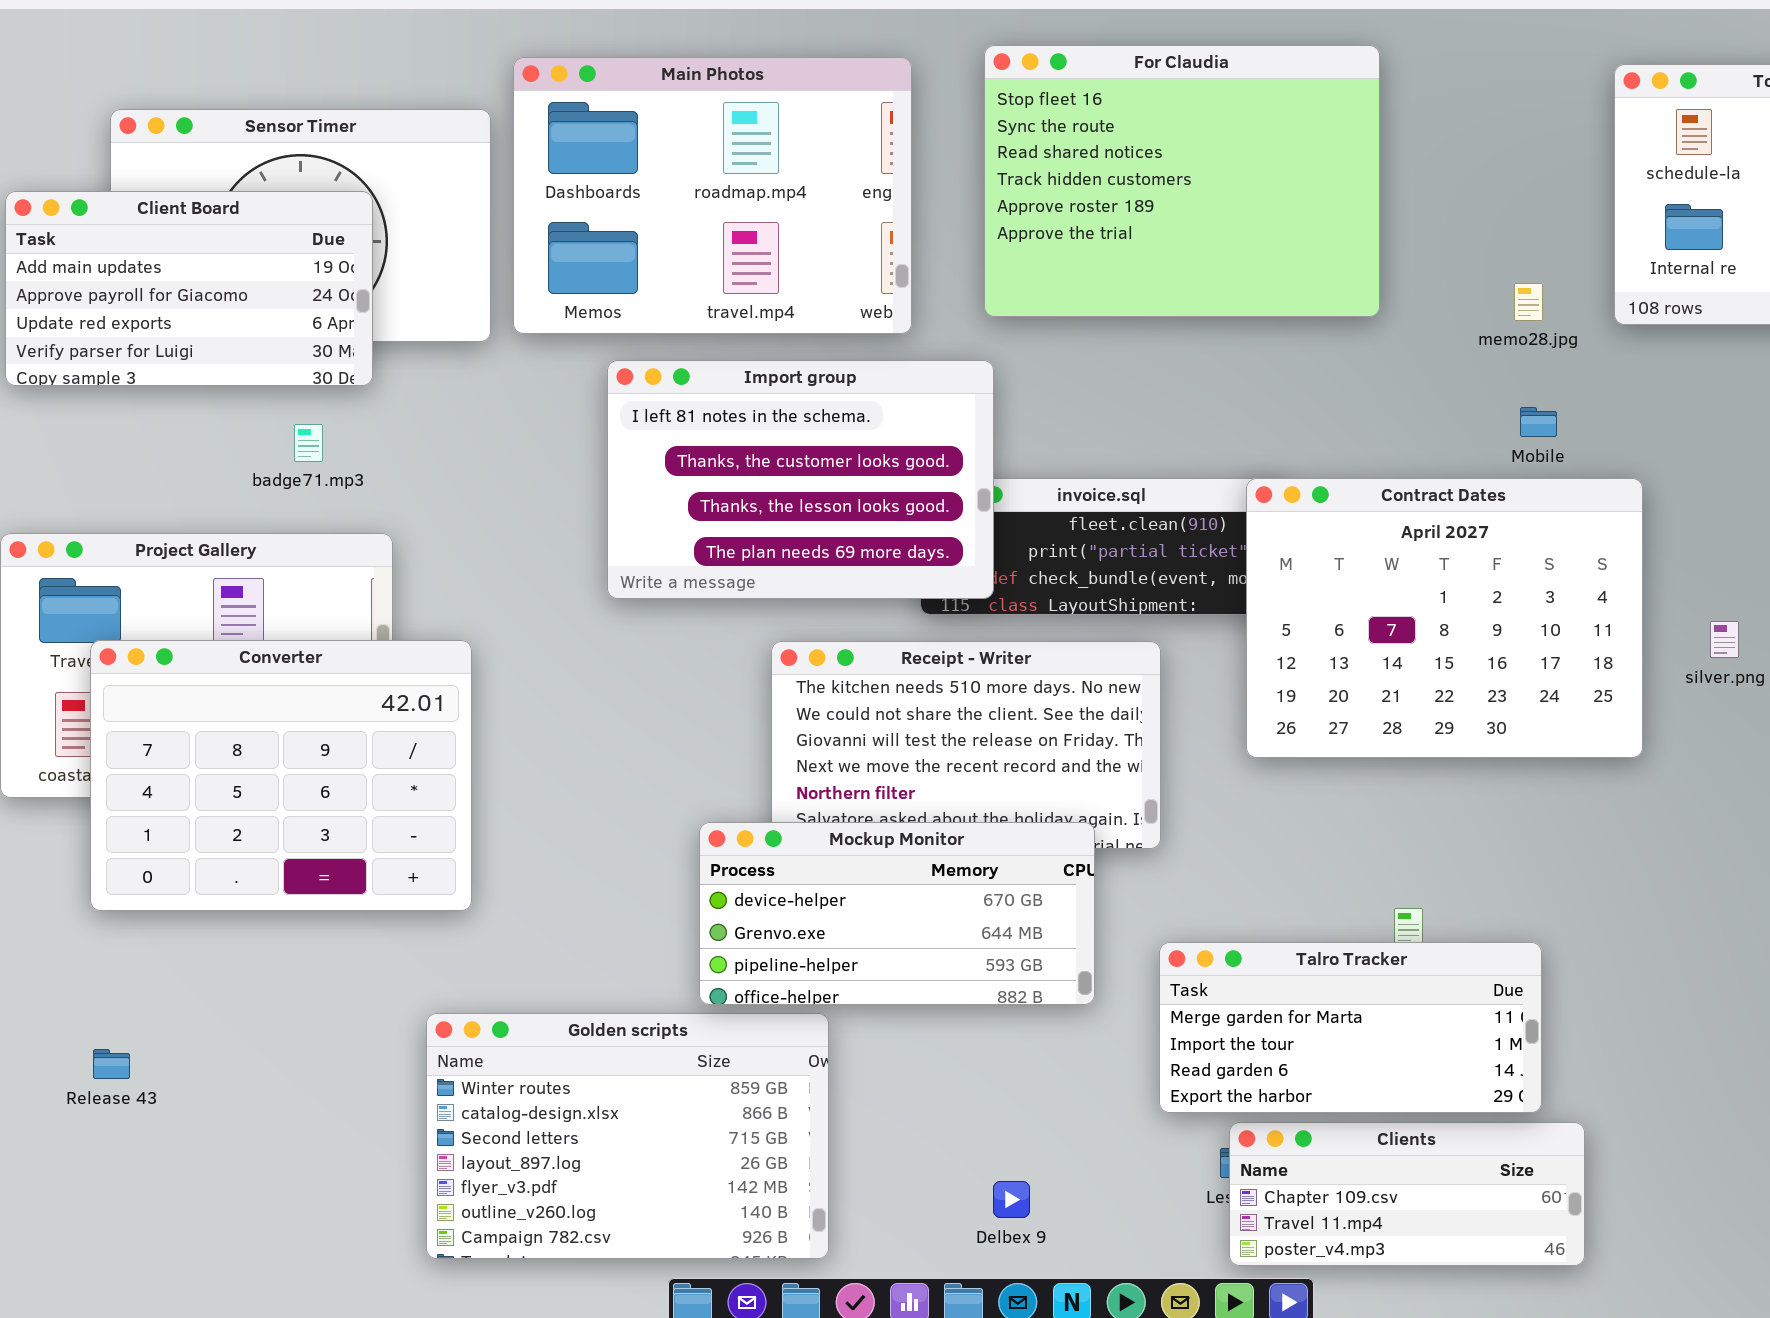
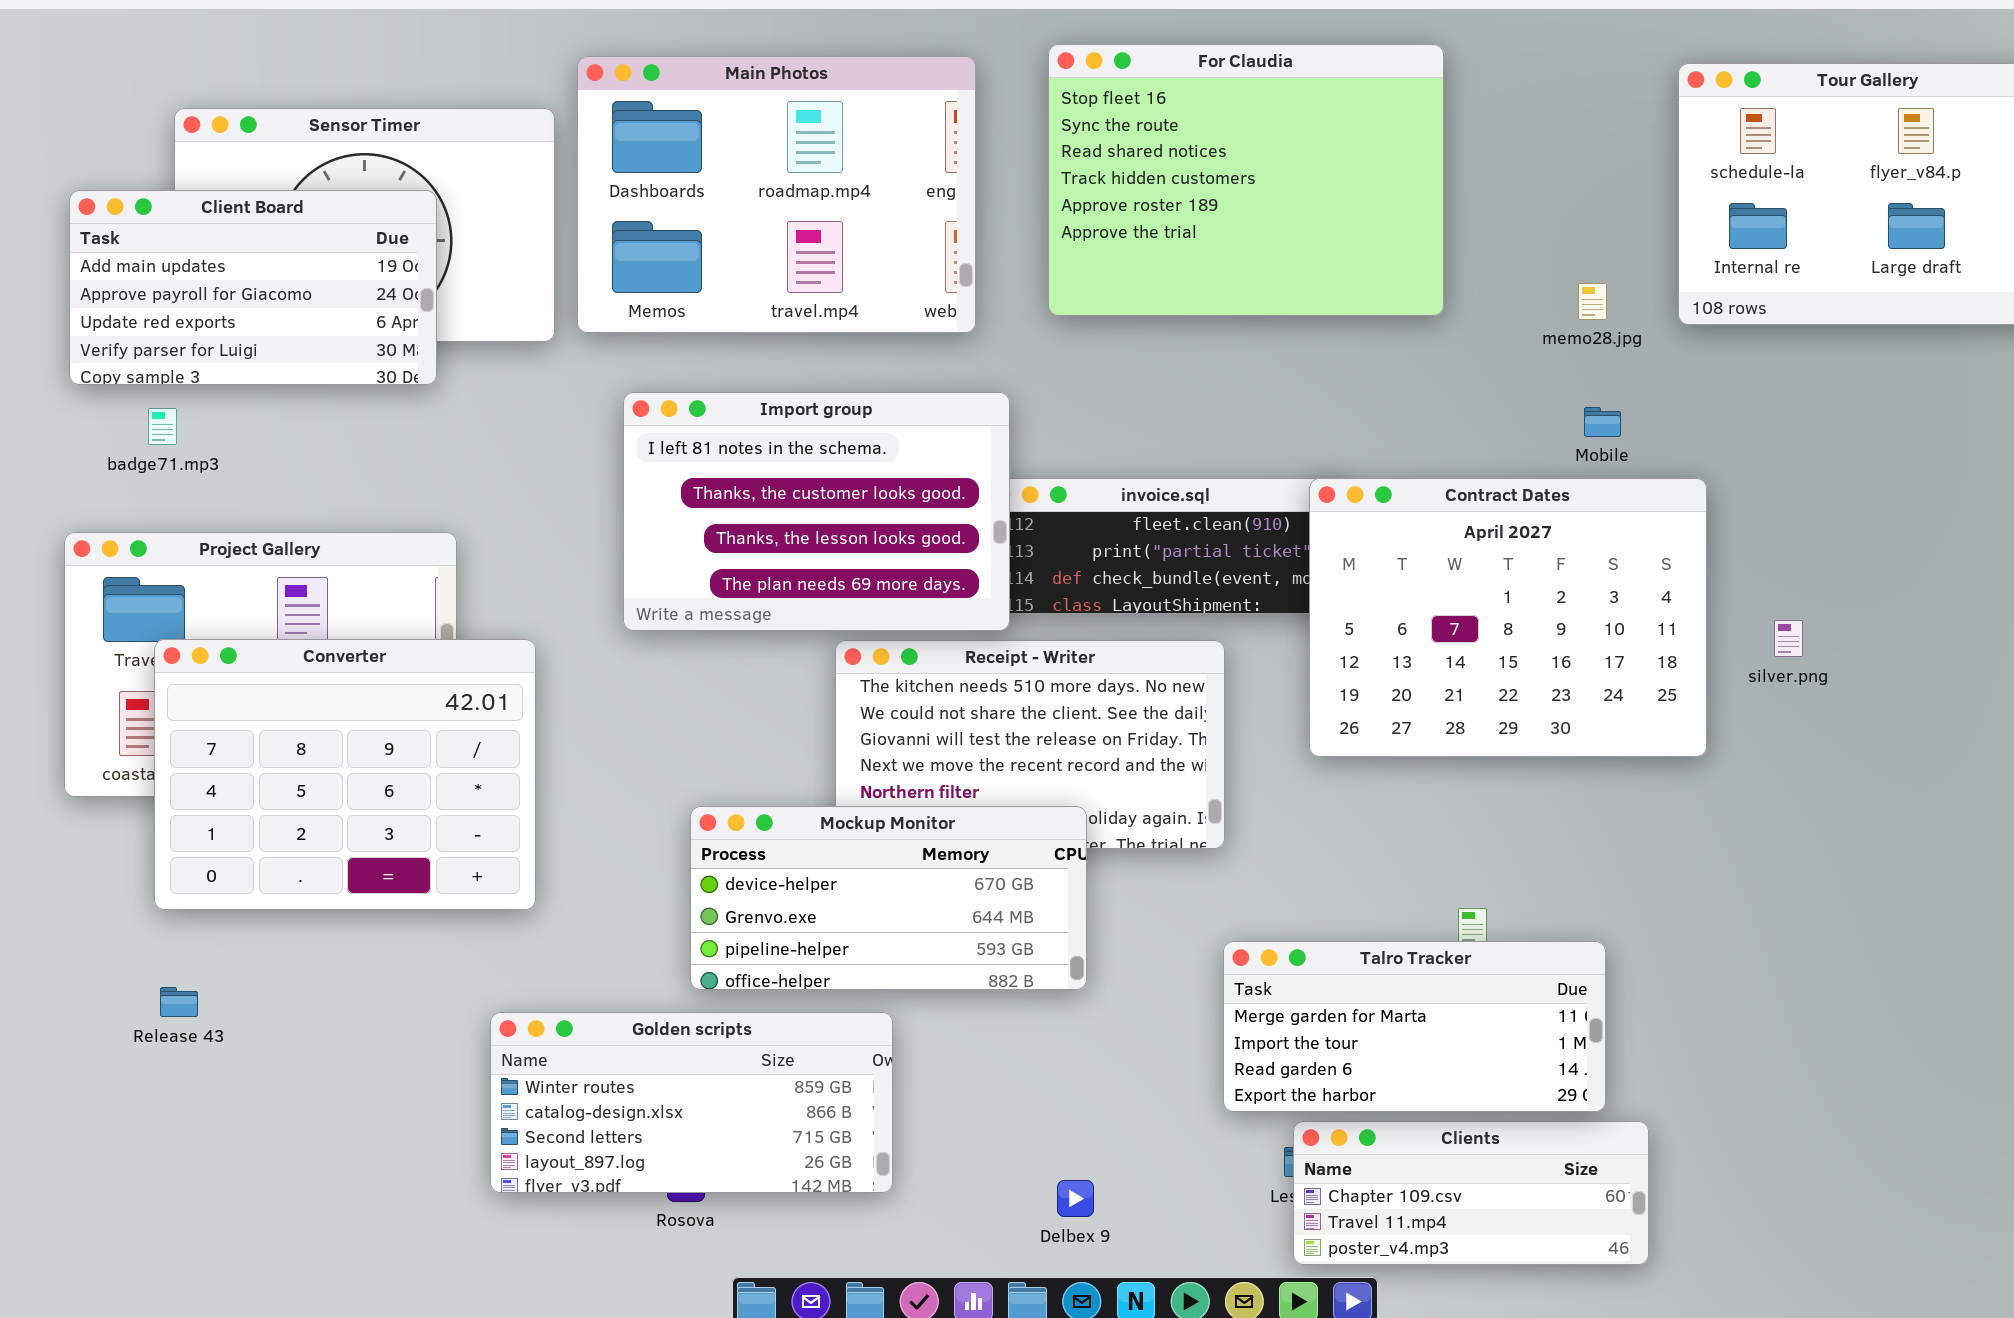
Import group: [607,360,994,599] -> [623,392,1010,631], moved
badge71.mp3: [294,424,323,462] -> [148,408,177,445], moved
Mockup Monitor: [699,822,1095,1005] -> [690,806,1087,990], moved
Golden scripts: [426,1013,829,1259] -> [490,1012,893,1193], resized
Release 43: [93,1049,130,1079] -> [160,987,198,1017], moved

